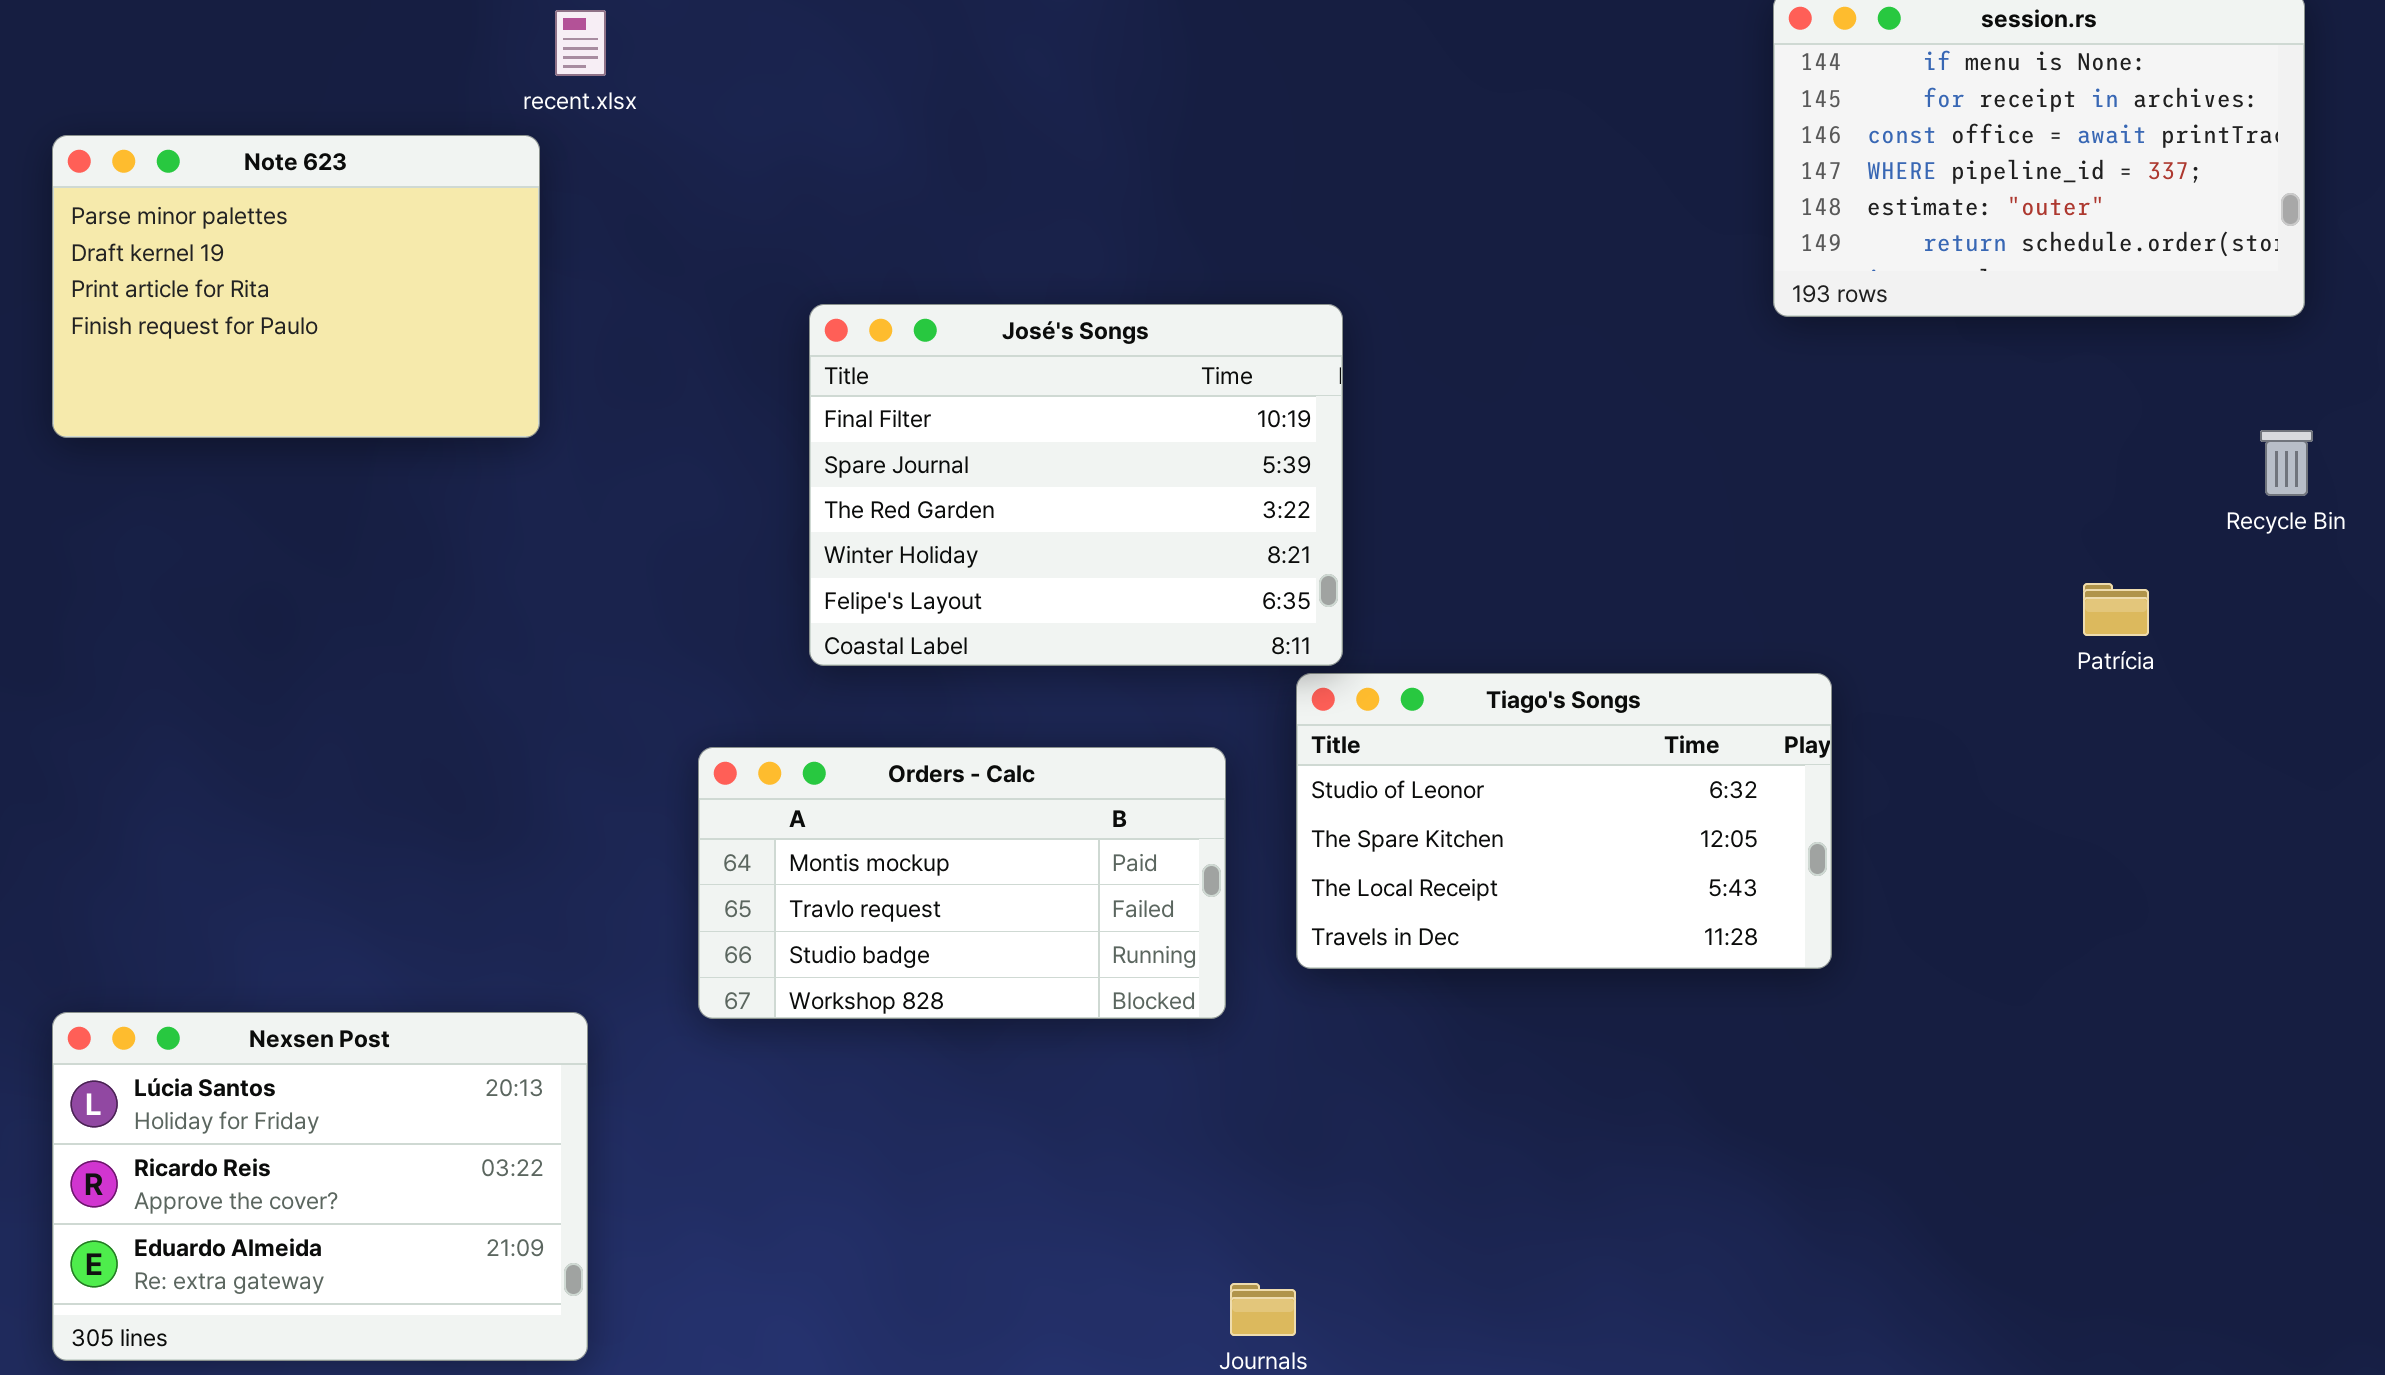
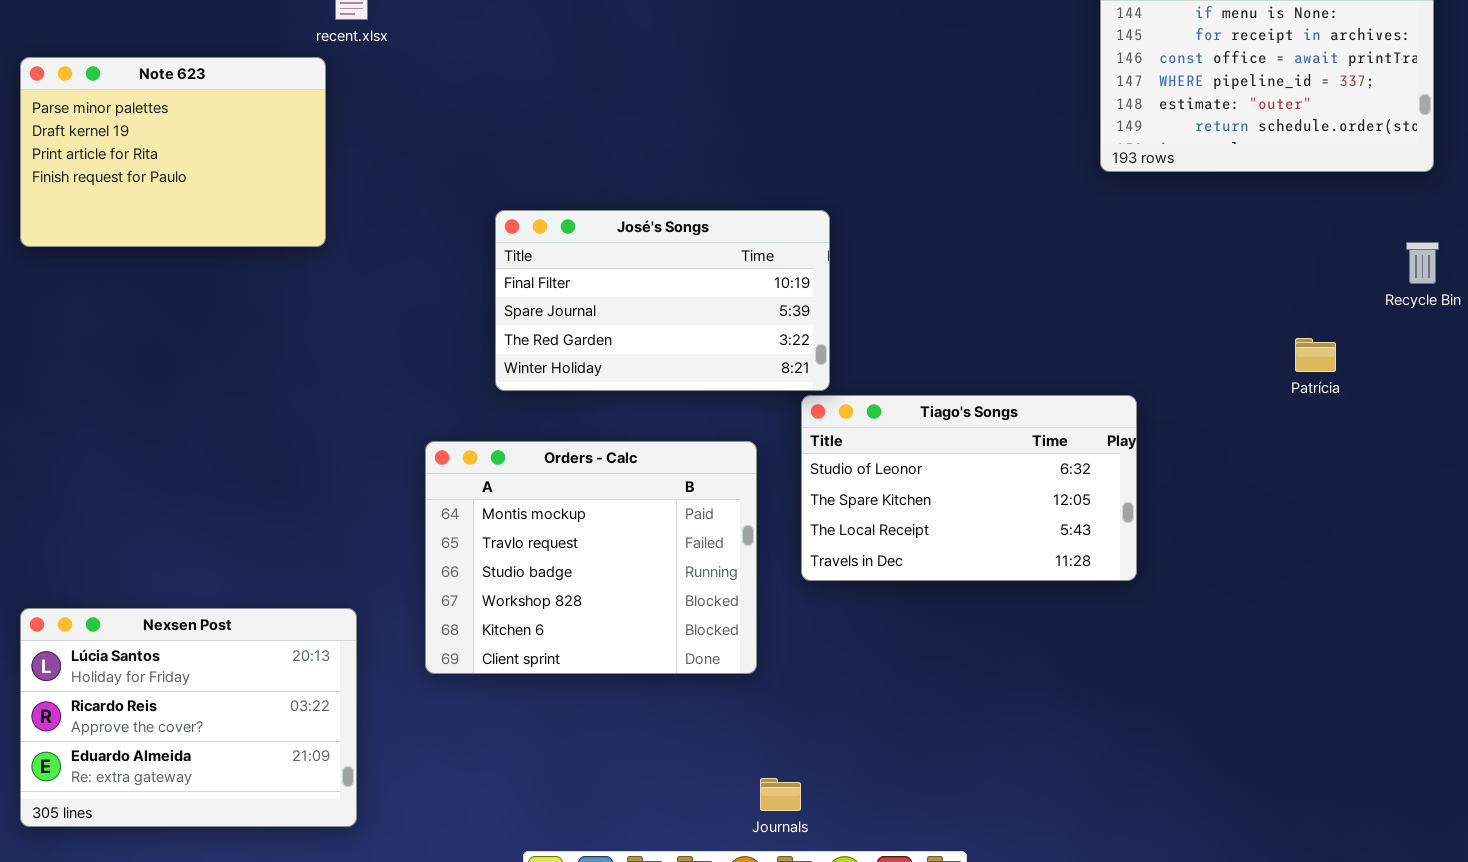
José's Songs: [809,304,1343,666] -> [495,210,830,391], resized
Orders - Calc: [698,747,1226,1019] -> [425,441,757,674], resized

